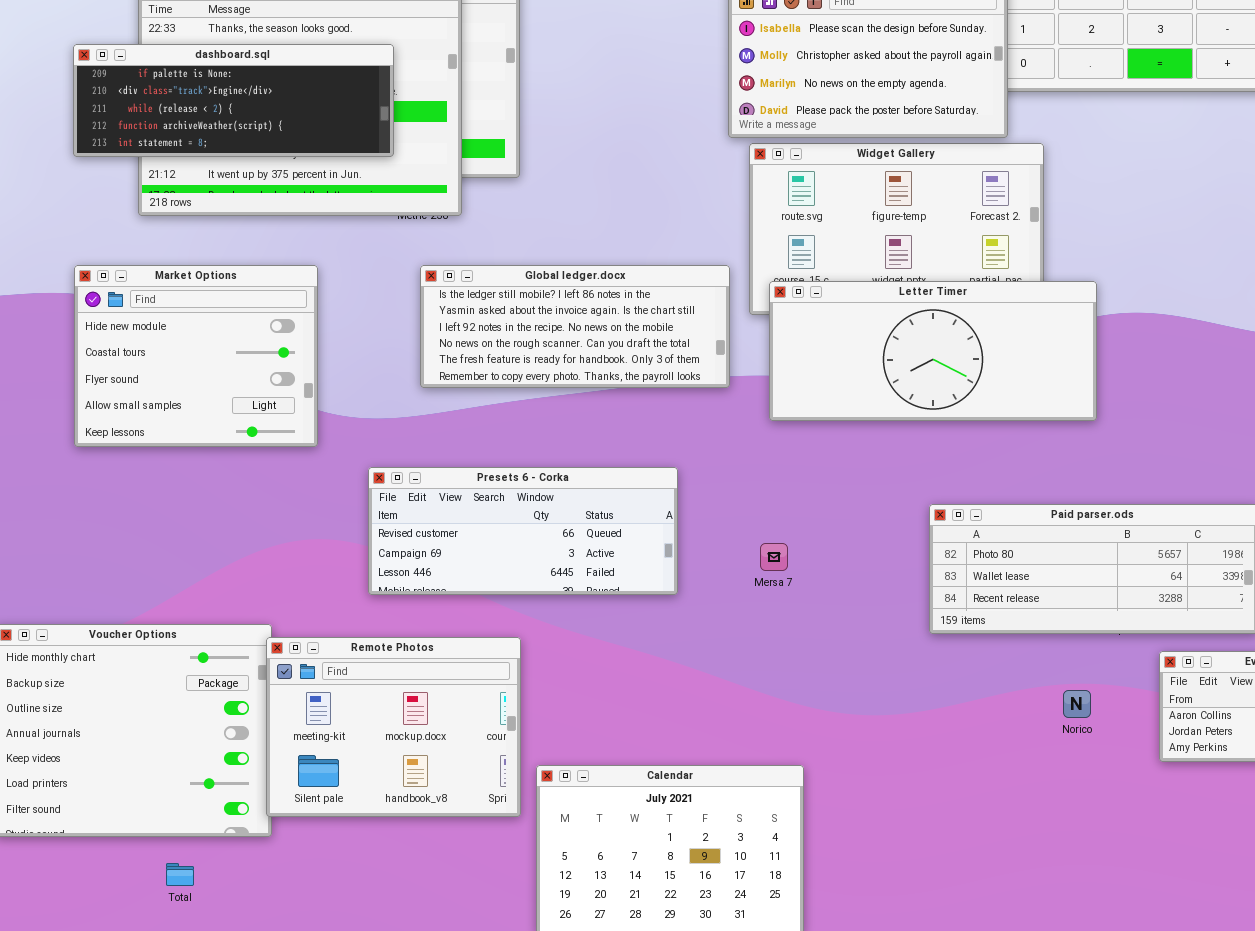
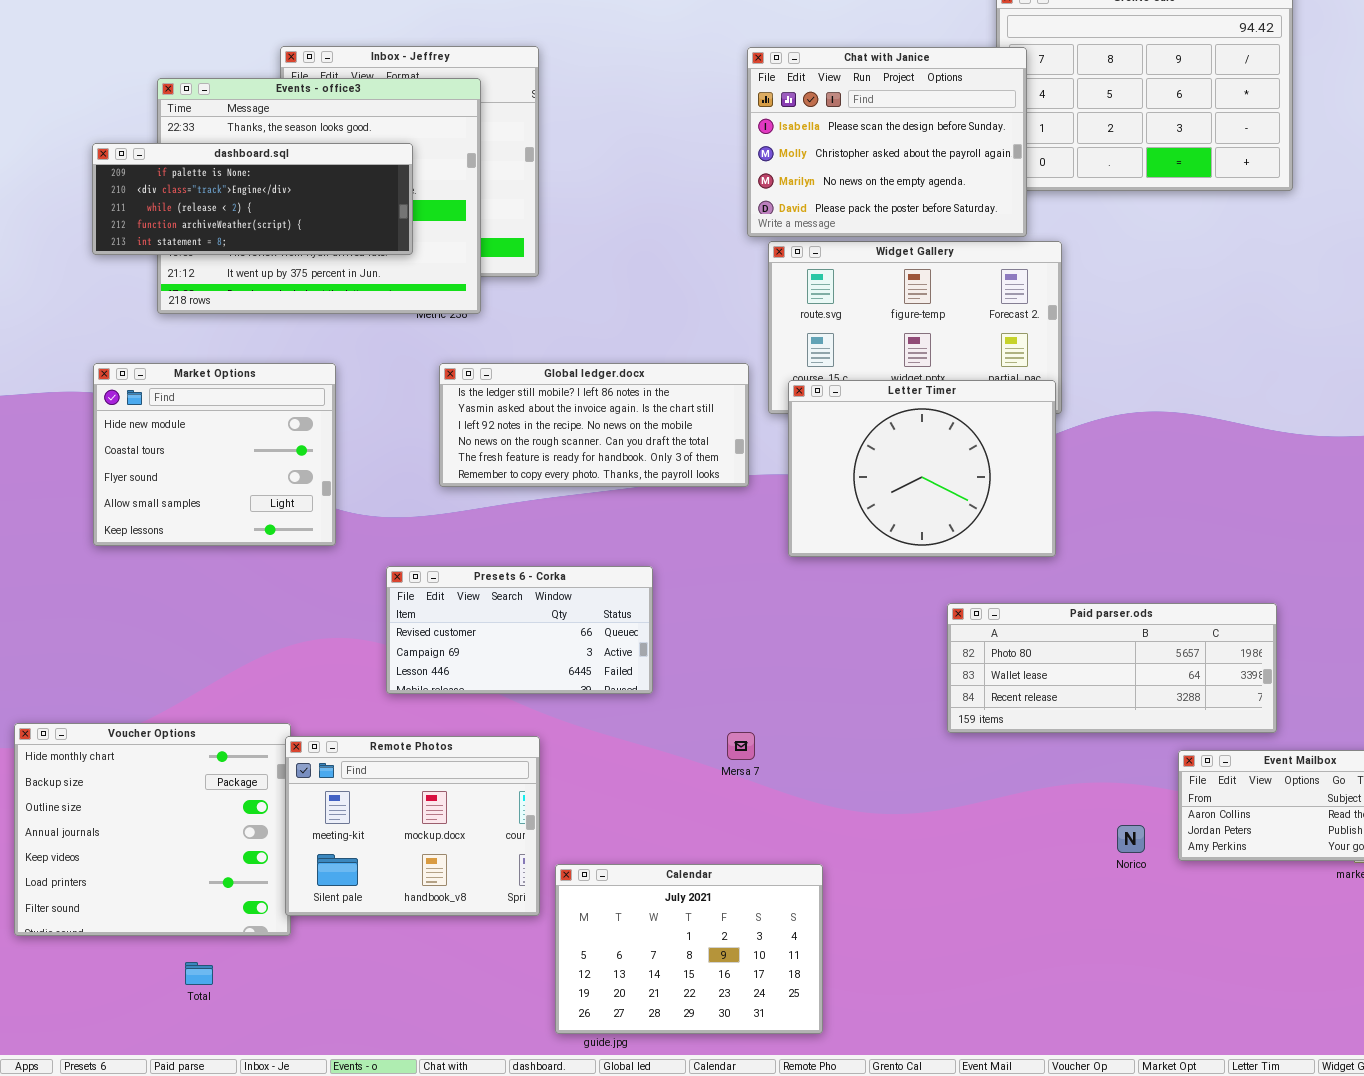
Letter Timer: [769,281,1097,421] -> [788,380,1056,557], resized
Presets 6 - Corka: [368,467,678,595] -> [386,566,653,694], resized
Mersa 7: [760,543,788,571] -> [727,732,755,760], moved
Norico: [1063,690,1091,718] -> [1117,825,1145,853], moved

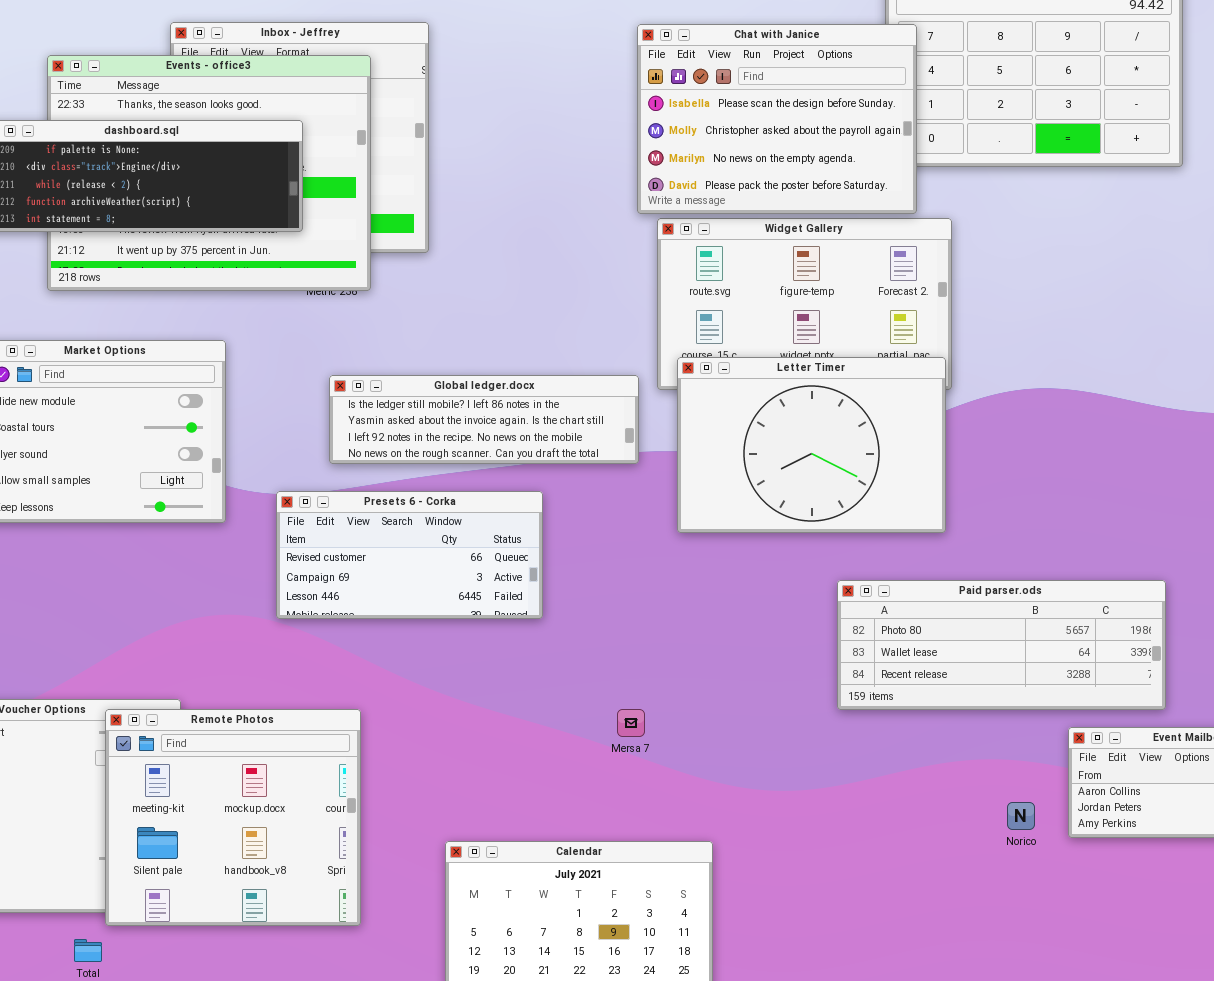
Global ledger.docx: [439,363,749,487] -> [329,375,639,464], resized
Presets 6 - Corka: [386,566,653,694] -> [276,491,543,619], moved
Remote Photos: [285,736,540,916] -> [105,709,361,926], moved, resized

